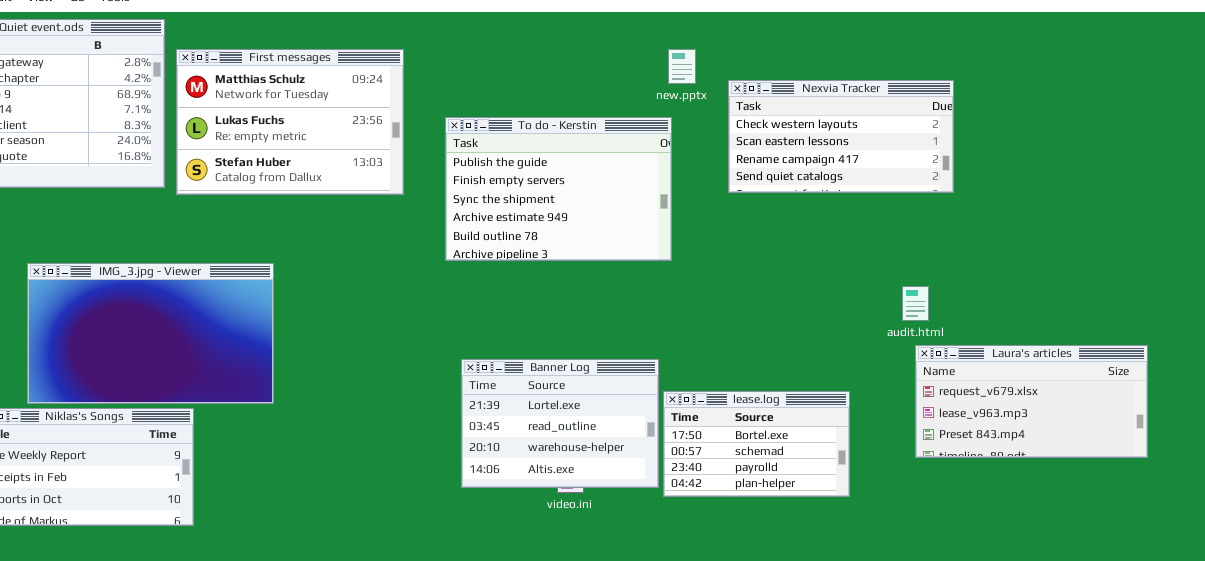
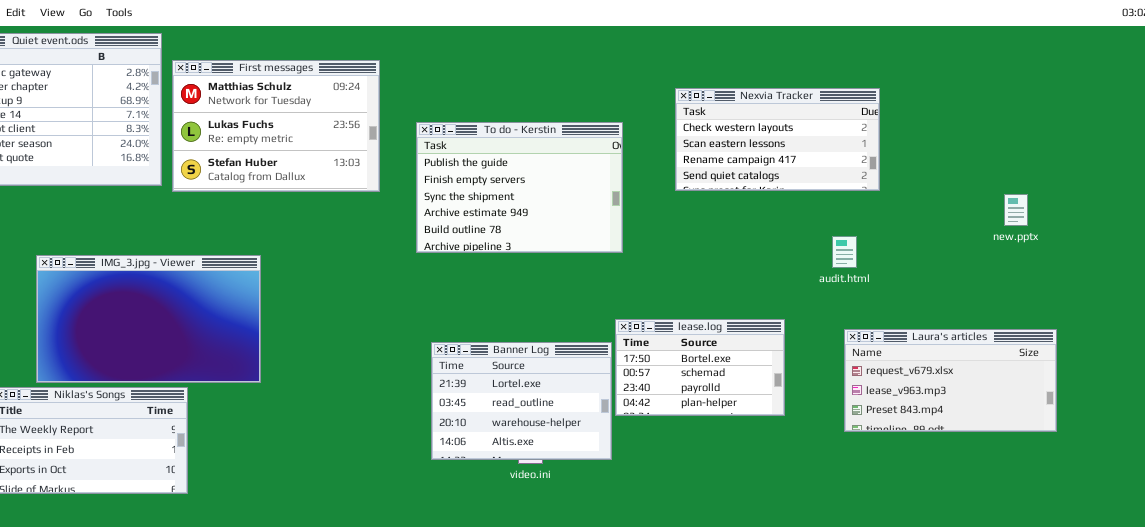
new.pptx: [668,49,696,84] -> [1004,194,1028,226], moved
audit.html: [902,286,929,321] -> [832,236,857,268], moved
lease.log: [663,391,850,497] -> [615,319,785,416], moved

